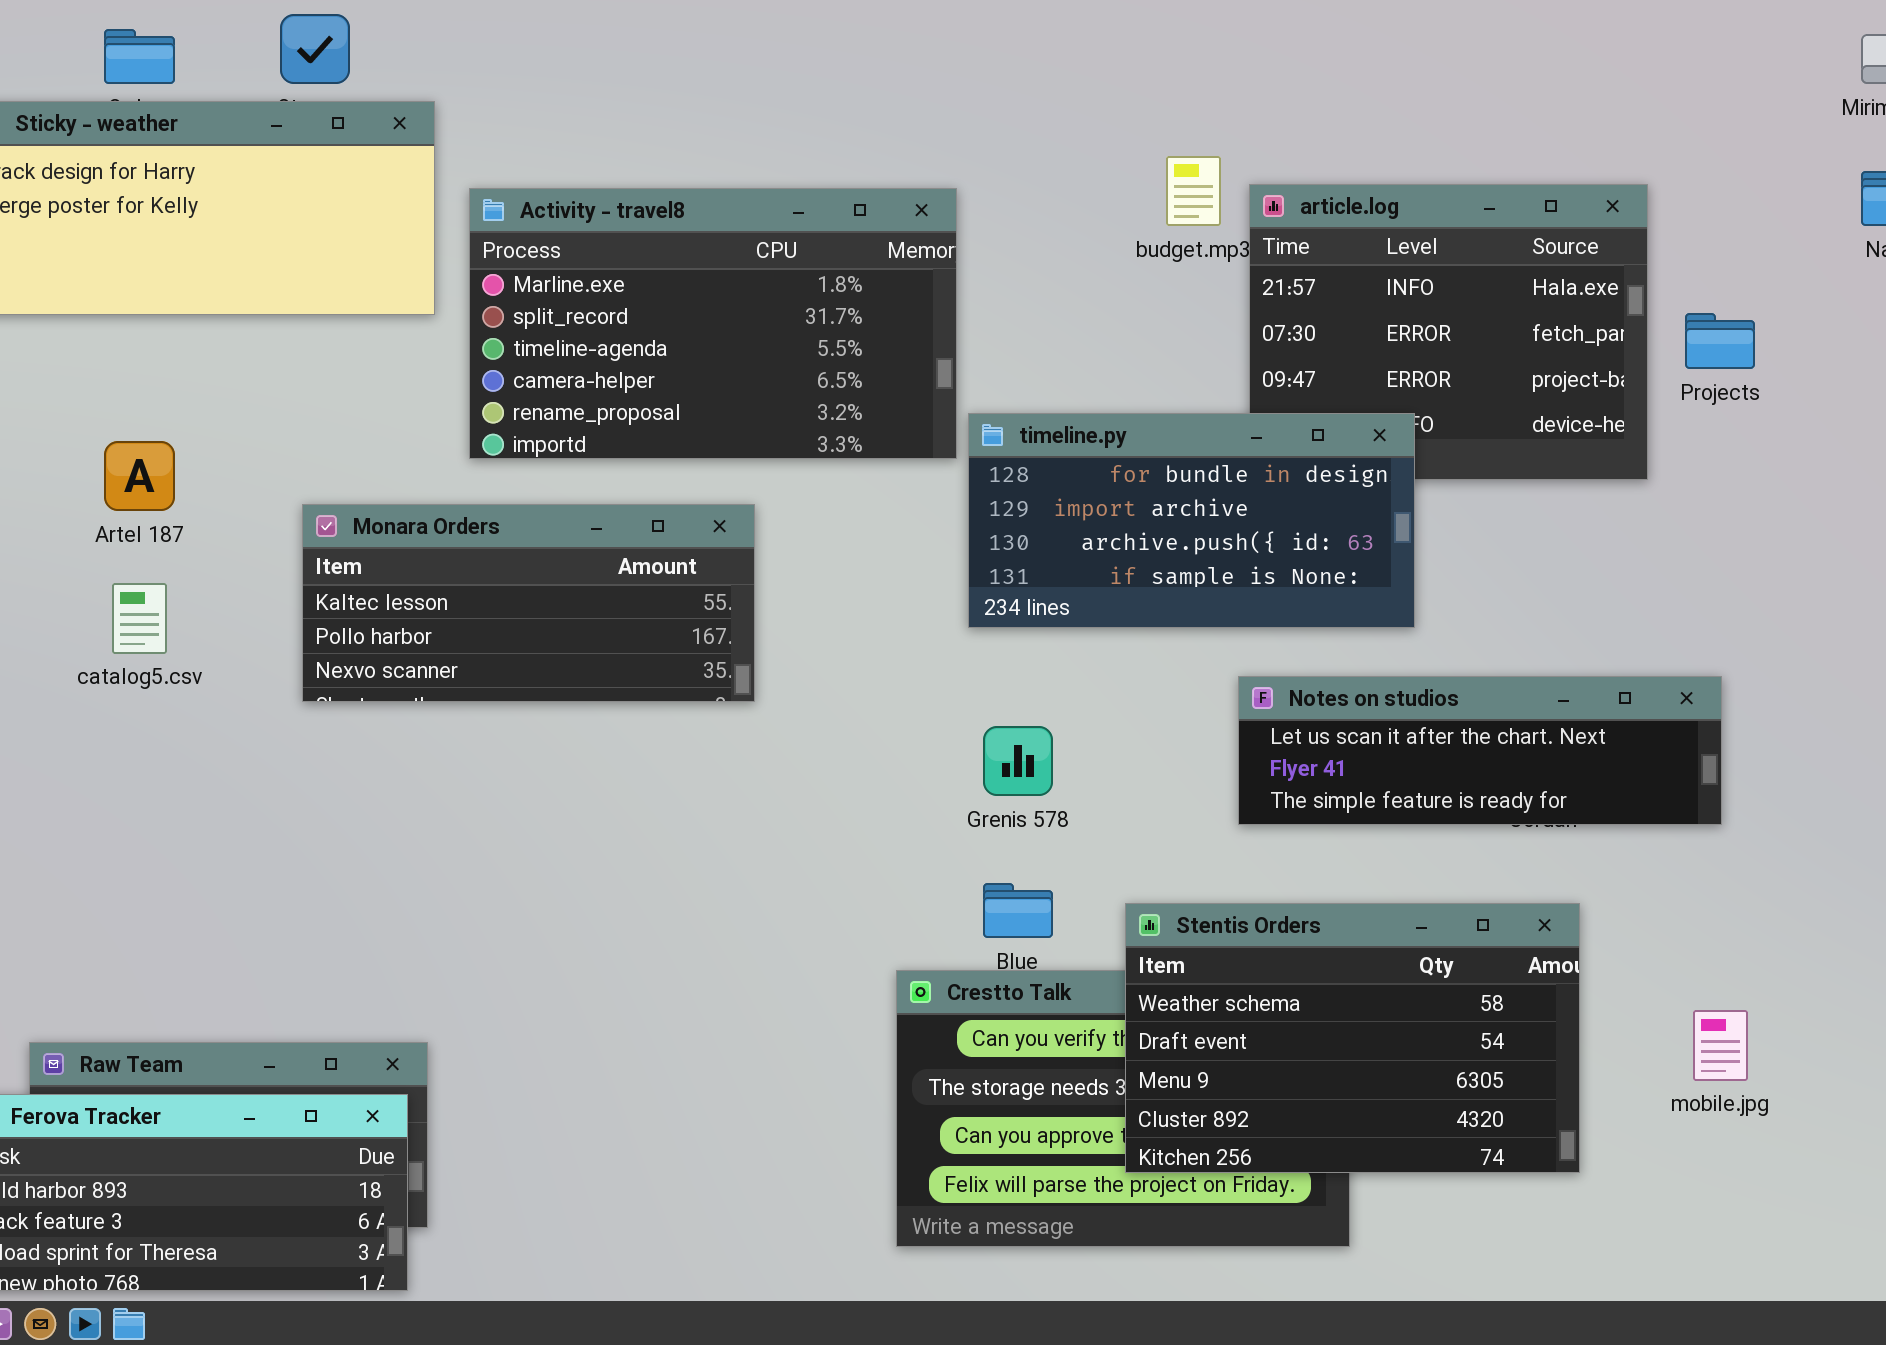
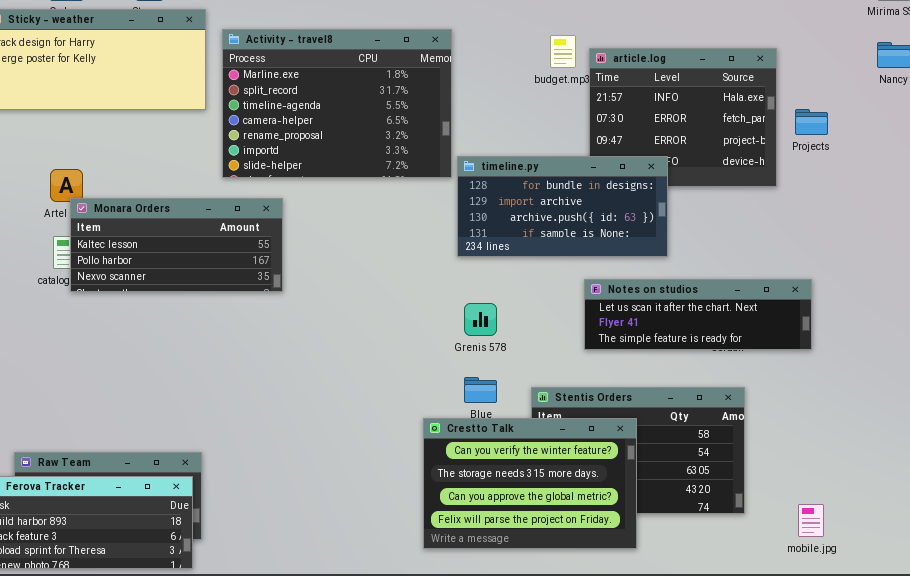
Activity - travel8: [469,188,957,459] -> [222,29,452,178], resized
Monara Orders: [302,504,755,702] -> [70,198,283,292], moved
Crestto Talk: [896,970,1350,1247] -> [423,418,637,549], raised
mobile.jpg: [1693,1010,1748,1081] -> [798,504,824,537], moved

